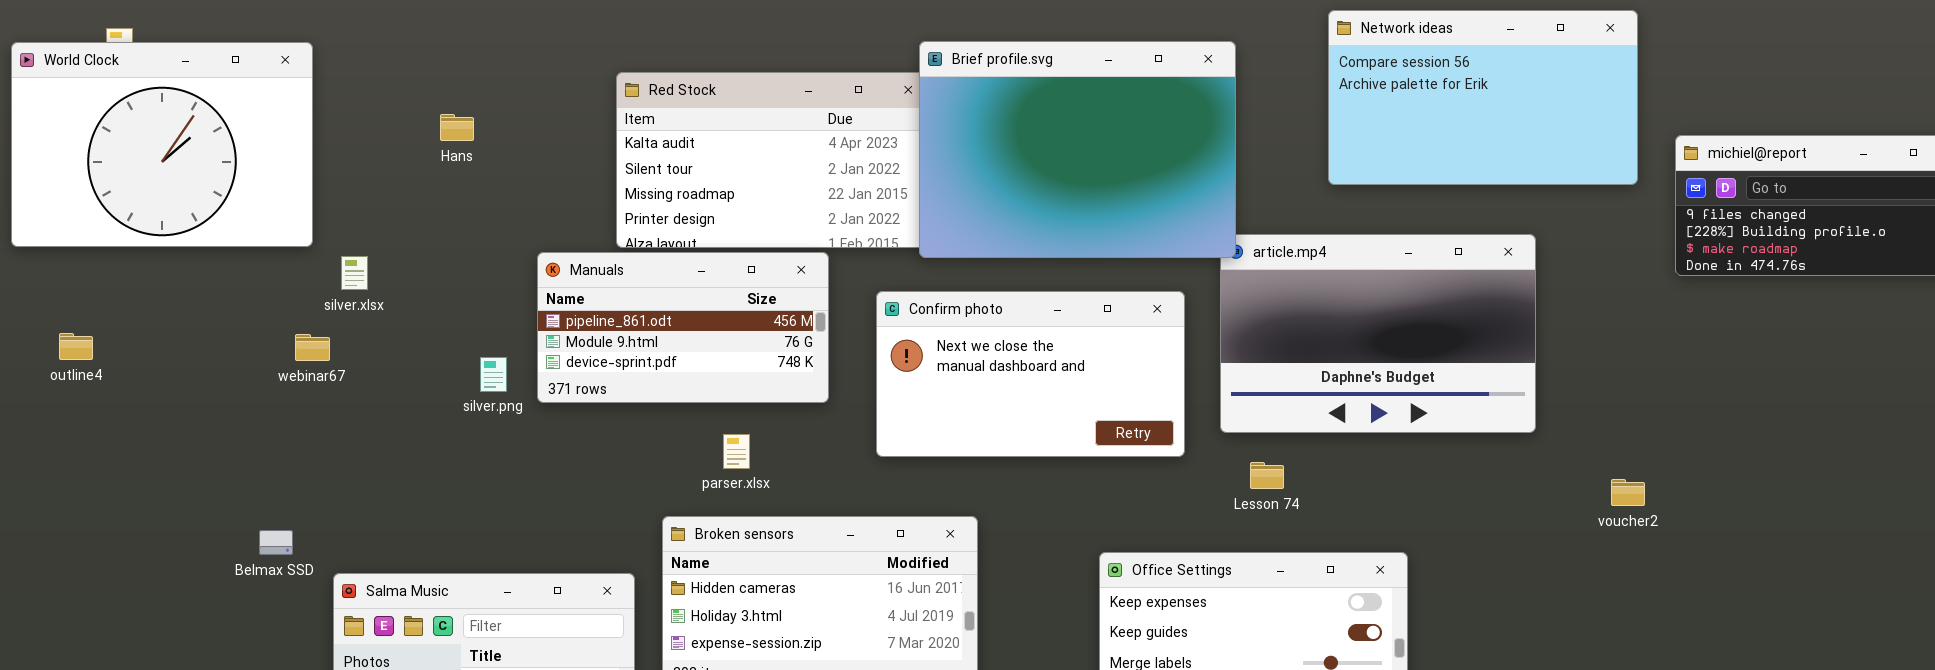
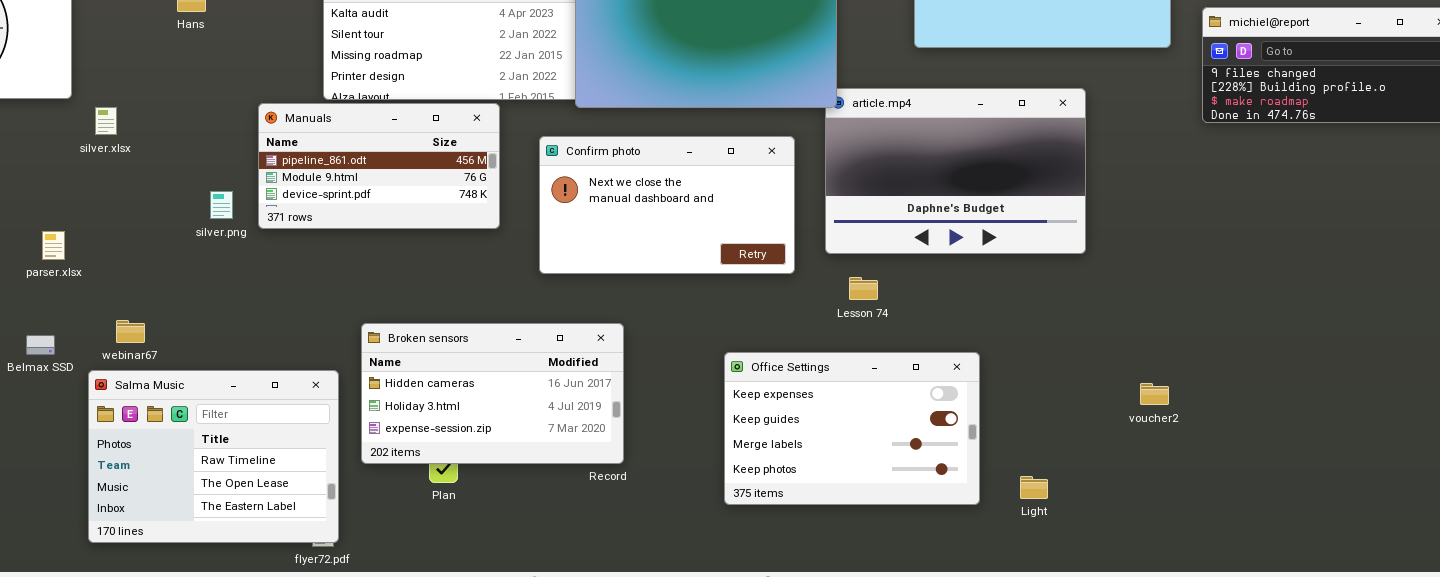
webinar67: [295,334,330,361] -> [116,320,145,343], moved
parser.xlsx: [723,434,750,469] -> [42,231,65,260], moved
voucher2: [1611,479,1645,506] -> [1140,383,1169,405], moved

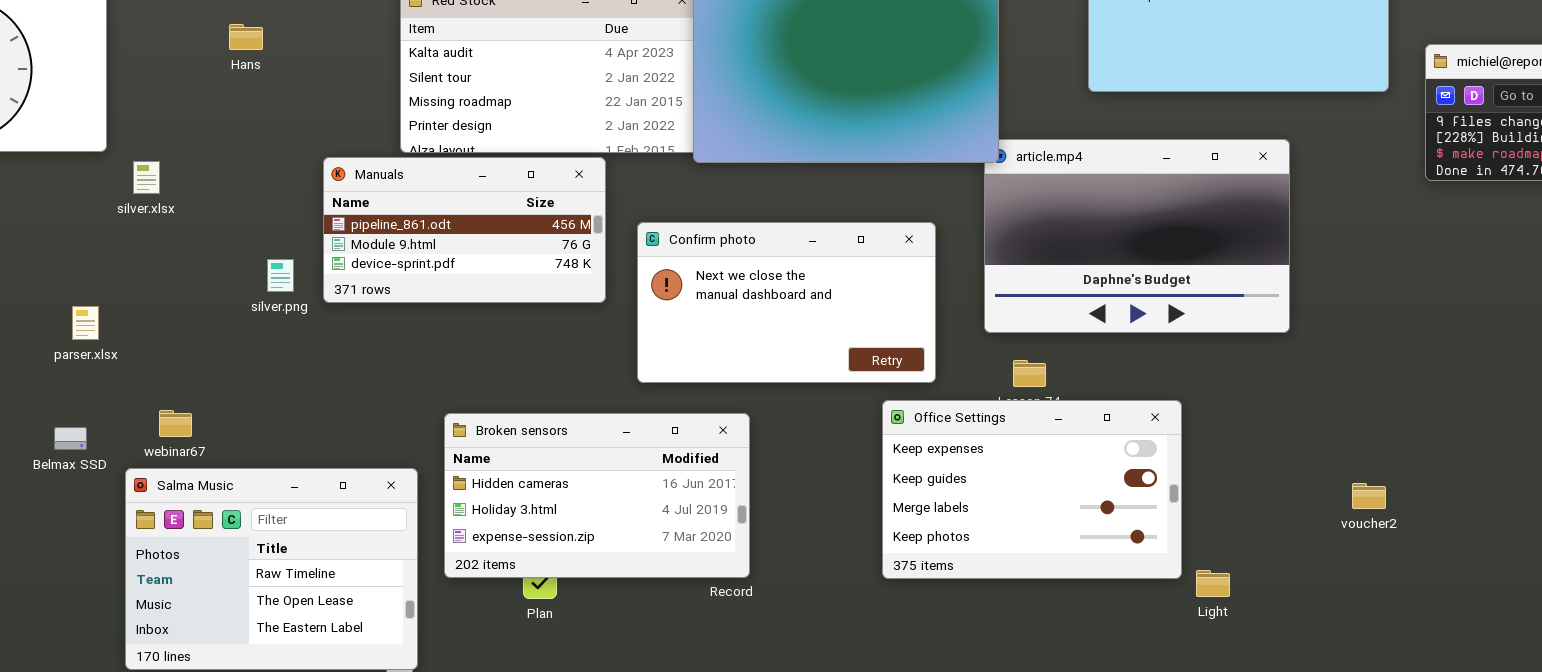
Confirm photo: [539,136,795,274] -> [637,222,936,383], moved
Office Settings: [724,352,980,505] -> [882,400,1182,579], moved
Light: [1020,476,1048,499] -> [1196,570,1230,597], moved

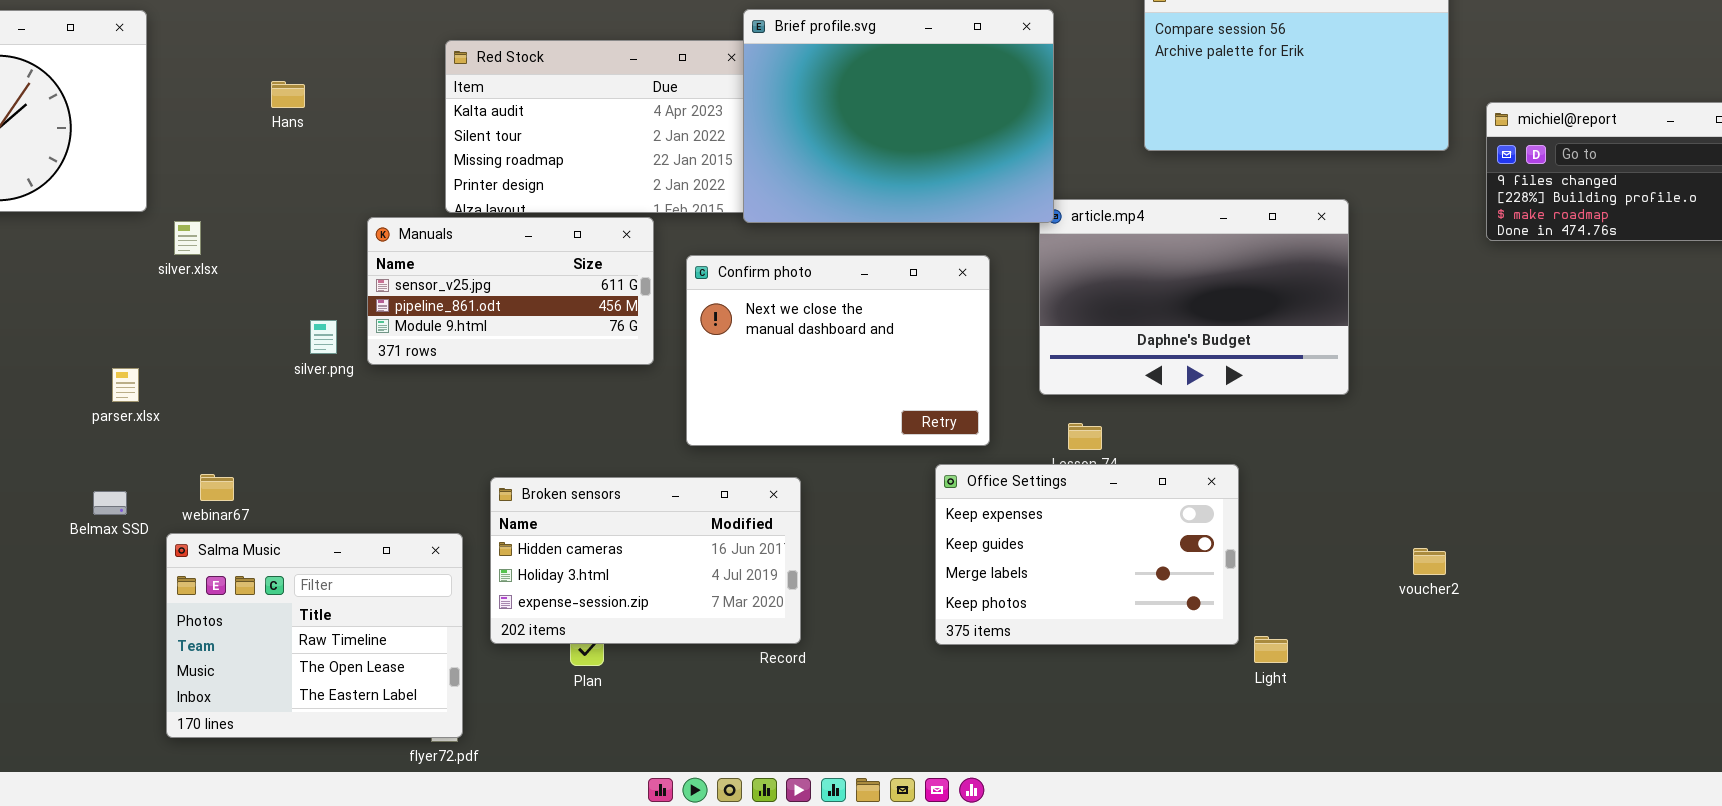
Manuals: [323,157,606,303] -> [367,217,654,365], scrolled up 1 row
Confirm photo: [637,222,936,383] -> [686,255,990,446], resized

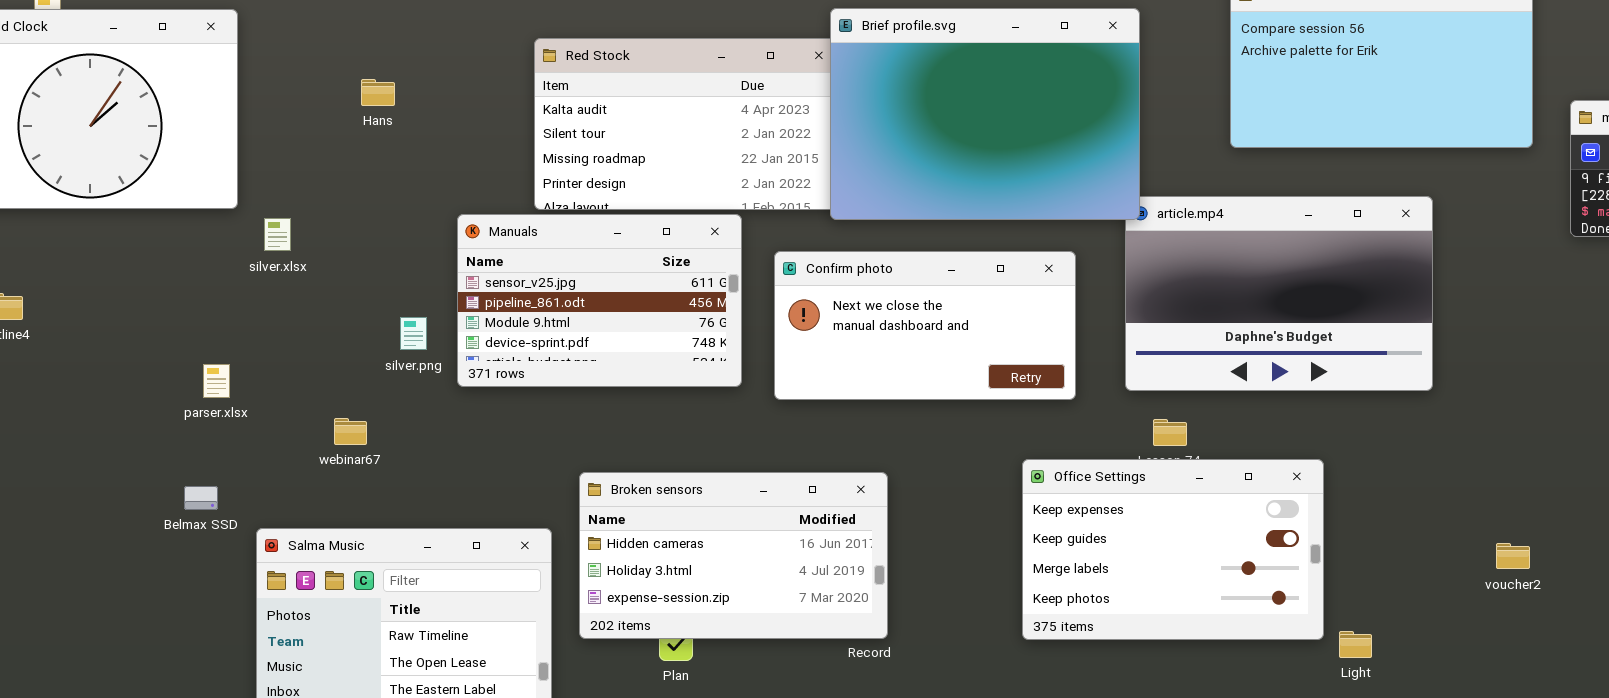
Manuals: [367,217,654,365] -> [457,214,742,387], resized
Confirm photo: [686,255,990,446] -> [774,251,1076,400], resized
webinar67: [200,474,234,501] -> [334,418,367,445], moved

